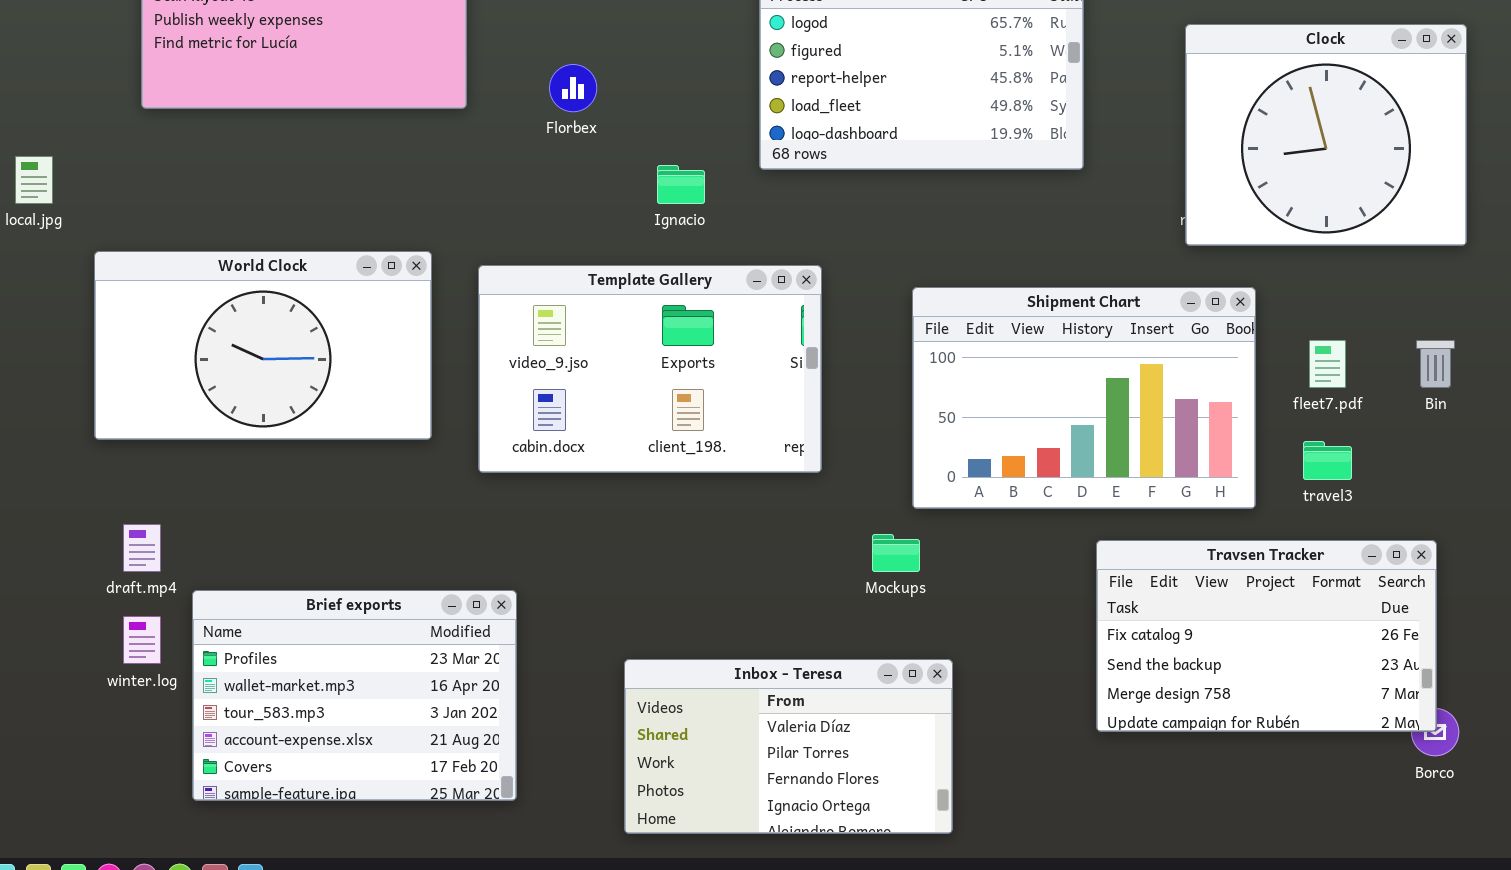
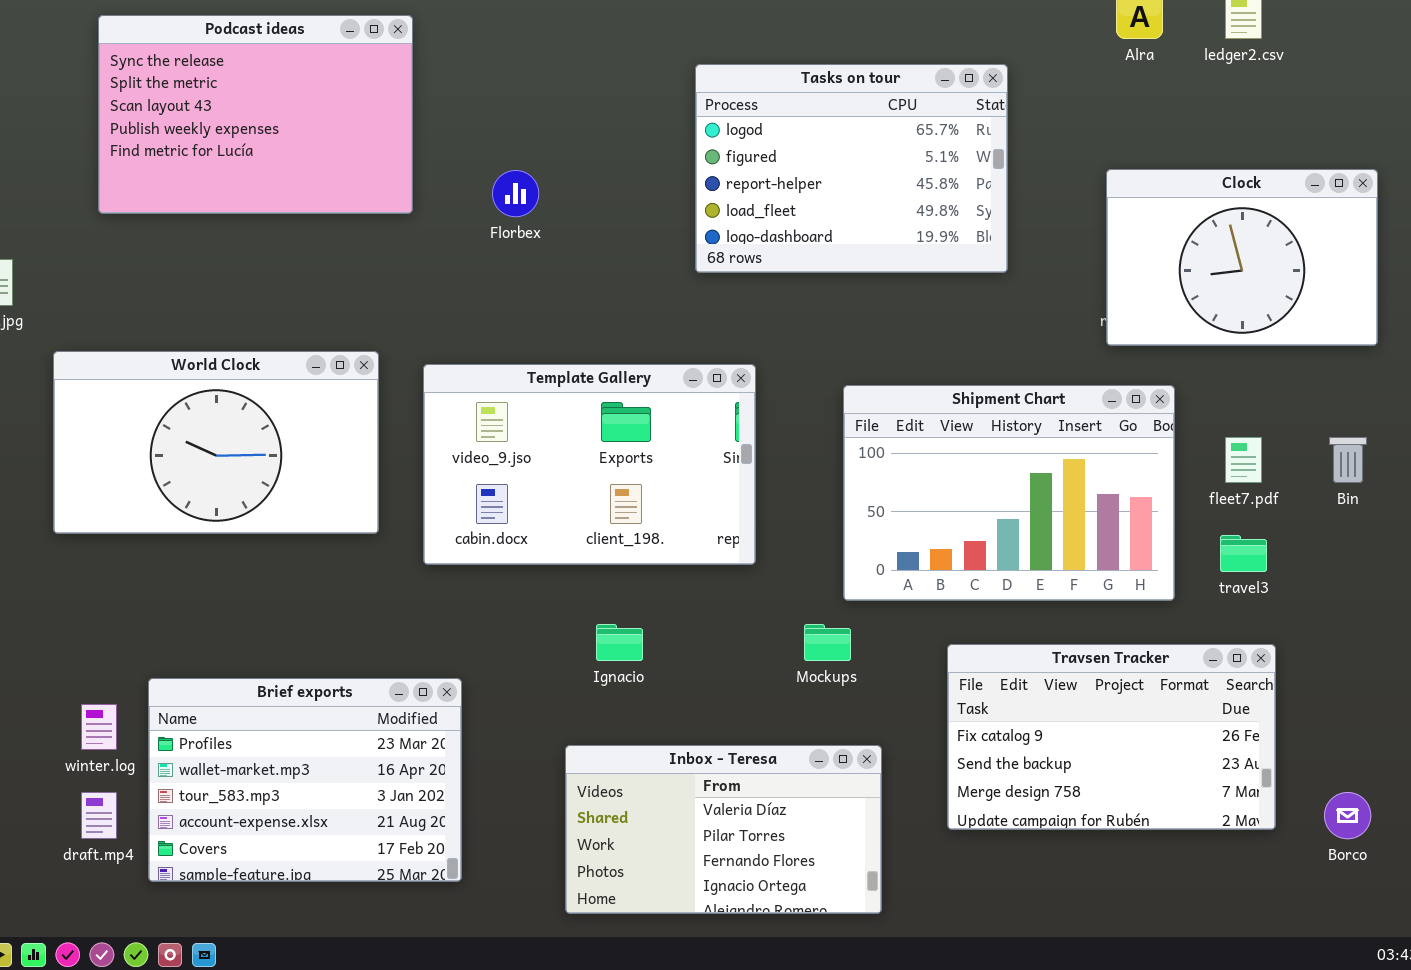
Clock: [1185,24,1467,246] -> [1106,169,1378,346], resized
Ignacio: [657,165,705,204] -> [596,624,643,661], moved
draft.mp4: [123,524,161,572] -> [81,792,117,839], moved
Travsen Tracker: [1096,540,1437,732] -> [947,644,1276,830], moved

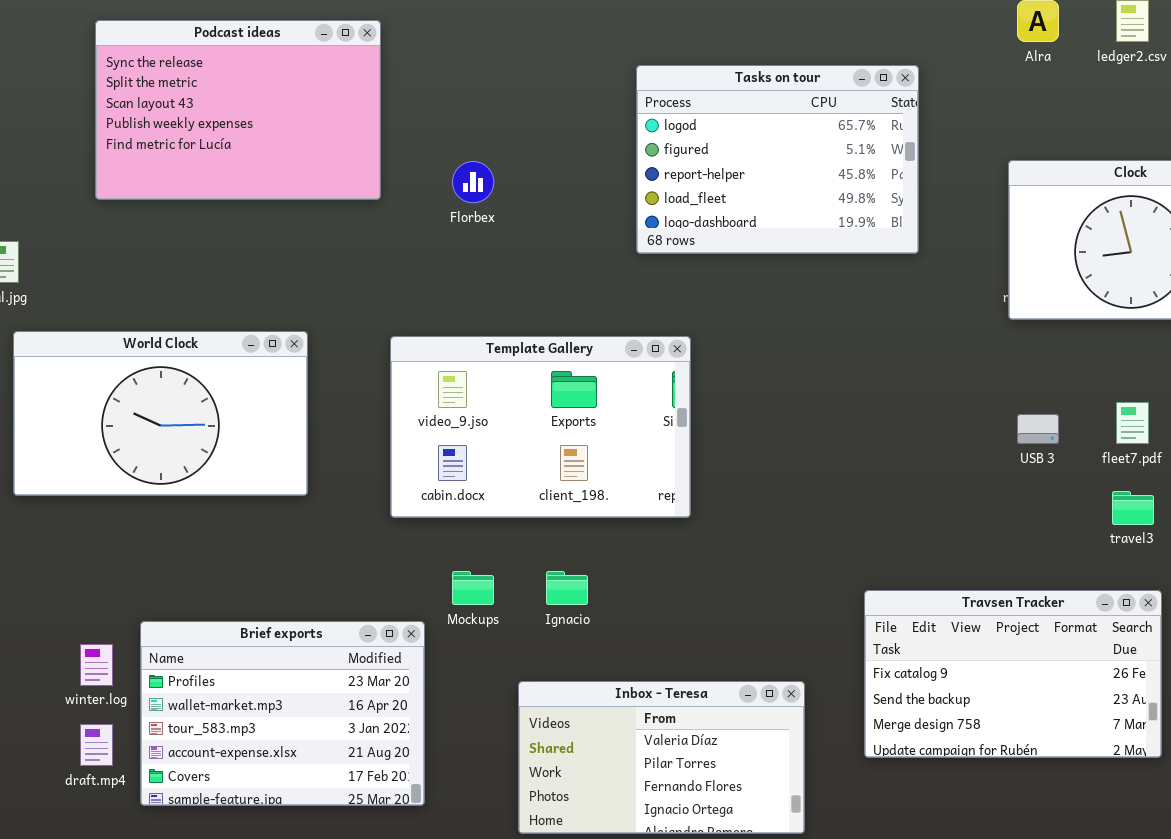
World Clock: [53,351,379,534] -> [13,331,308,496], moved
Shipment Chart: [843,385,1175,601] -> none, closed
Mockups: [804,624,851,661] -> [452,571,494,605], moved

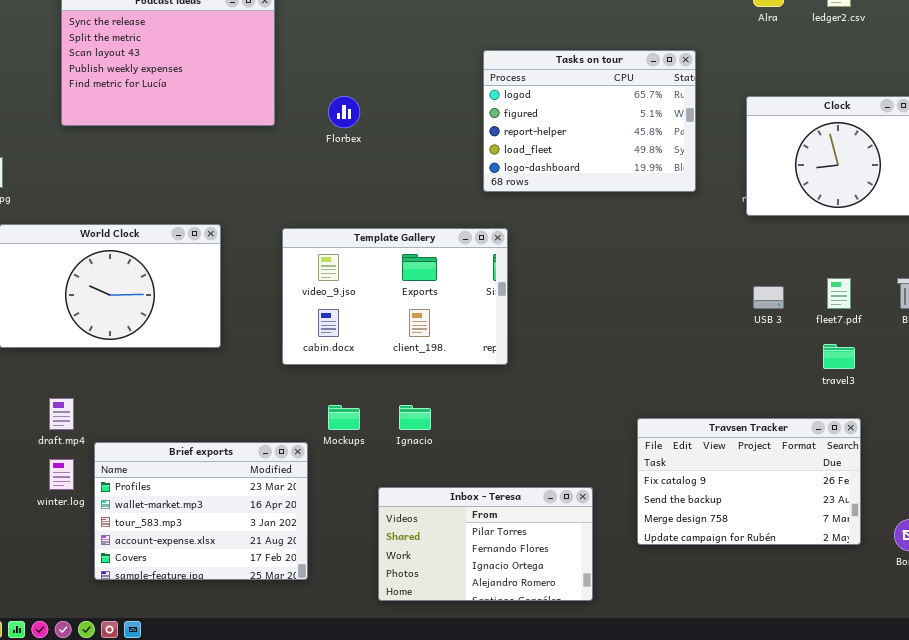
Tasks on tour: [636,65,919,254] -> [483,50,696,192], moved
Inbox - Teresa: [518,681,805,834] -> [378,487,593,601], scrolled down 1 row
draft.mp4: [80,724,113,766] -> [49,398,74,430], moved

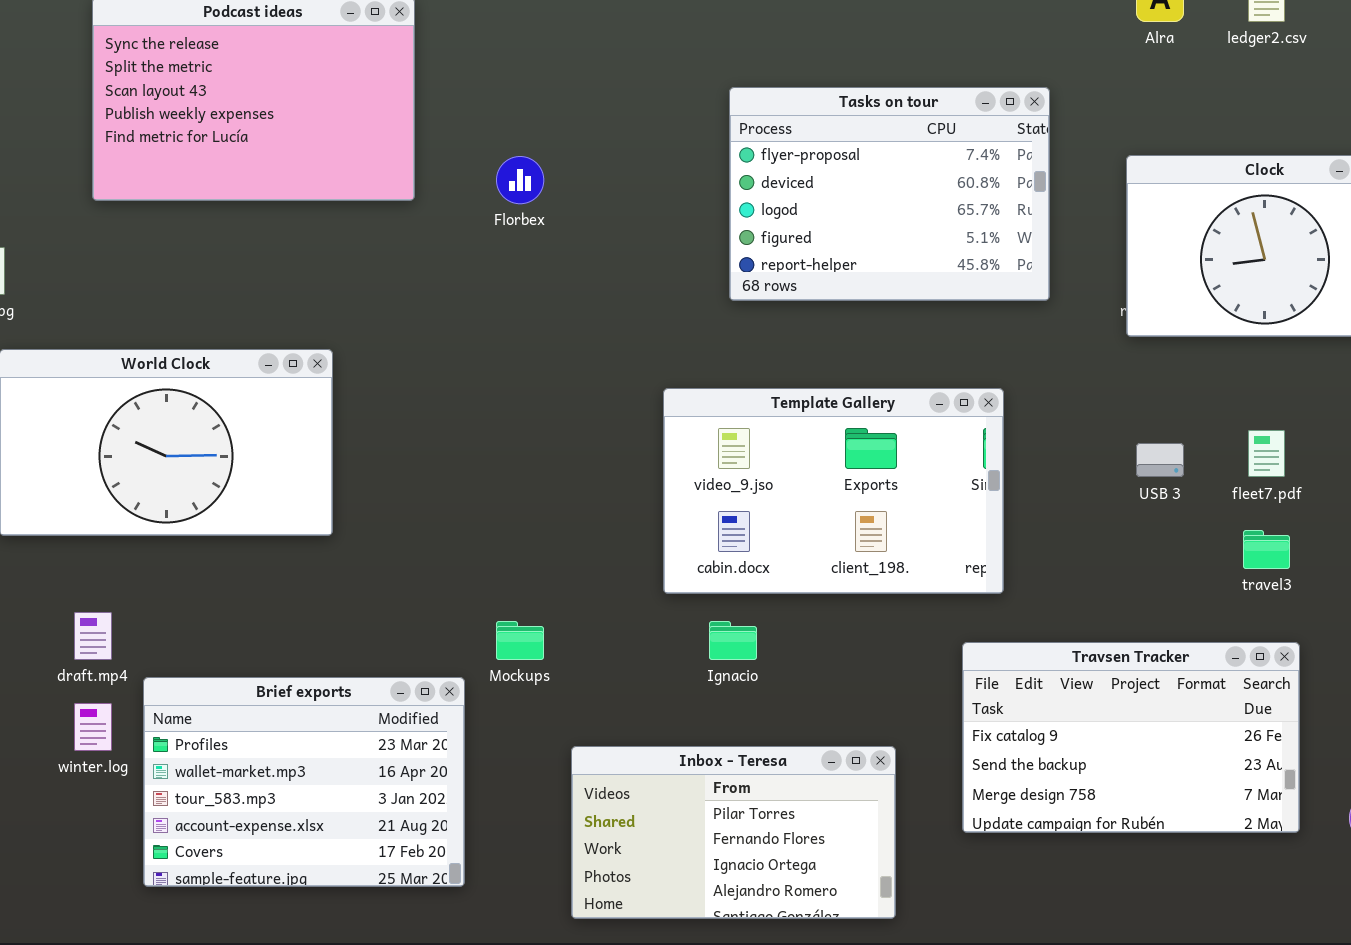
Tasks on tour: [483,50,696,192] -> [729,87,1050,301], scrolled up 2 rows
Template Gallery: [282,228,508,365] -> [663,388,1004,594], moved
Ignacio: [399,405,431,430] -> [709,621,757,660], moved

